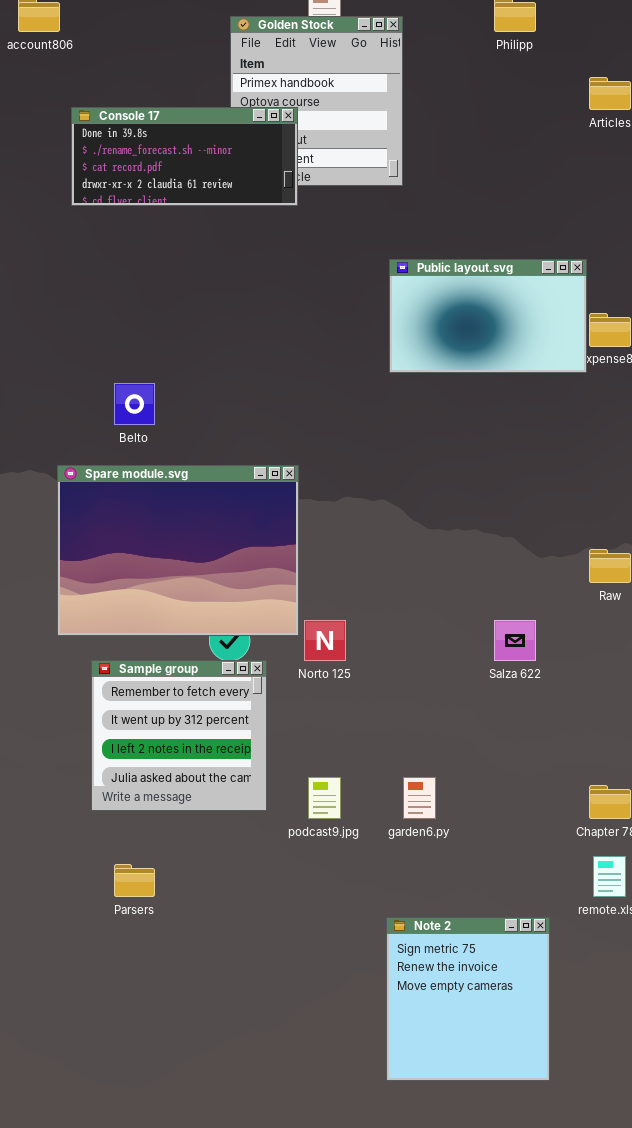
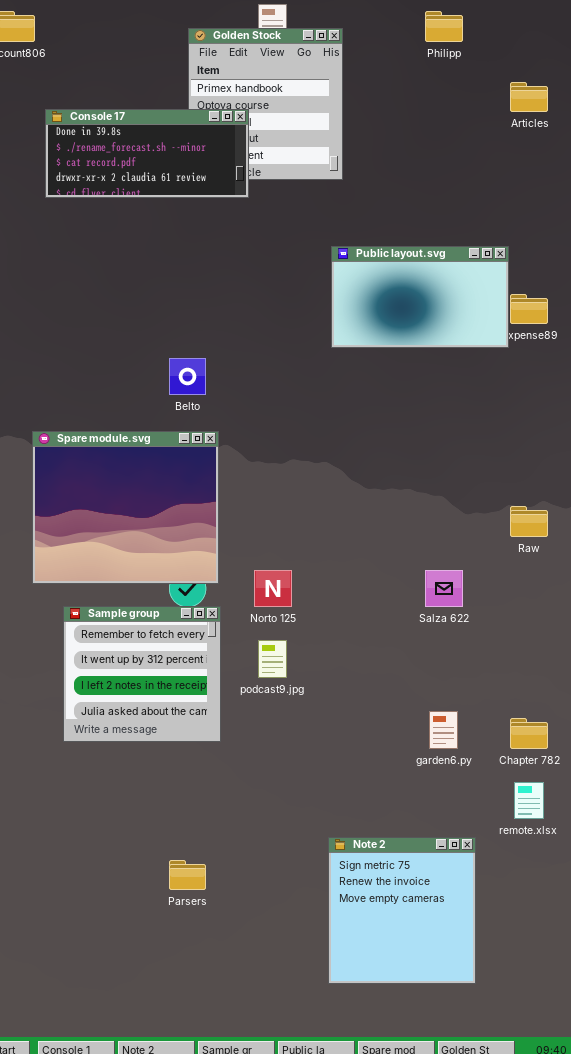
Belto: [114,383,155,425] -> [169,358,206,395], moved
Spare module.svg: [57,465,299,636] -> [32,431,219,584], resized
podcast9.jpg: [308,777,341,819] -> [258,640,287,678], moved
garden6.py: [403,777,436,819] -> [429,711,458,749], moved
Parsers: [114,864,155,897] -> [169,860,206,890], moved

